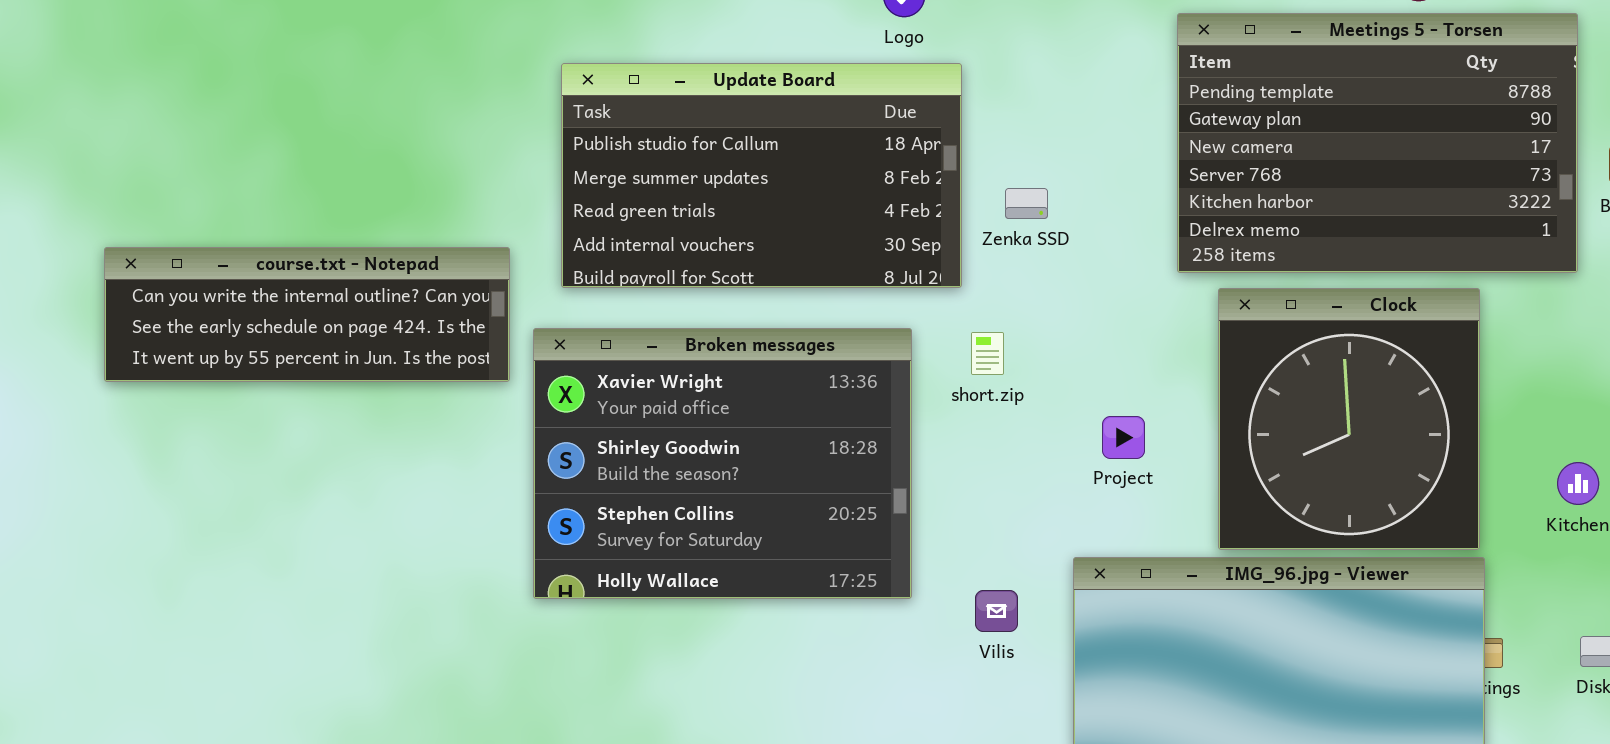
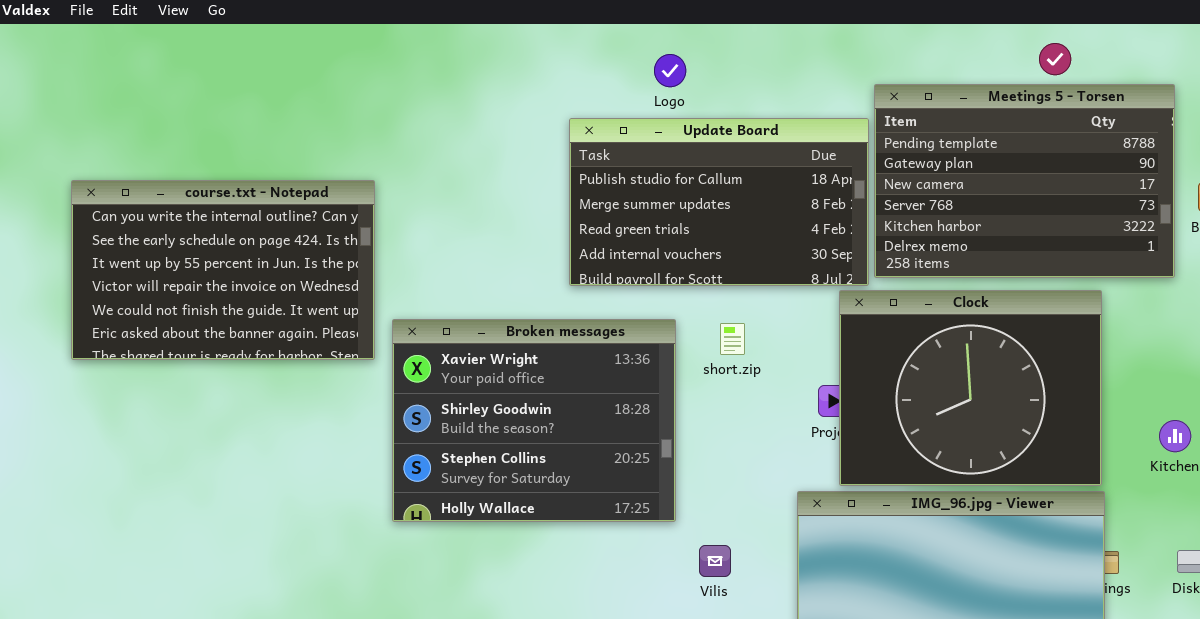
Update Board: [561,63,962,288] -> [569,118,869,286], moved
course.txt - Notepad: [104,247,510,382] -> [71,180,375,360], resized
Clock: [1218,288,1480,550] -> [839,290,1102,486], resized
Vilis: [975,590,1018,632] -> [699,545,731,577], moved

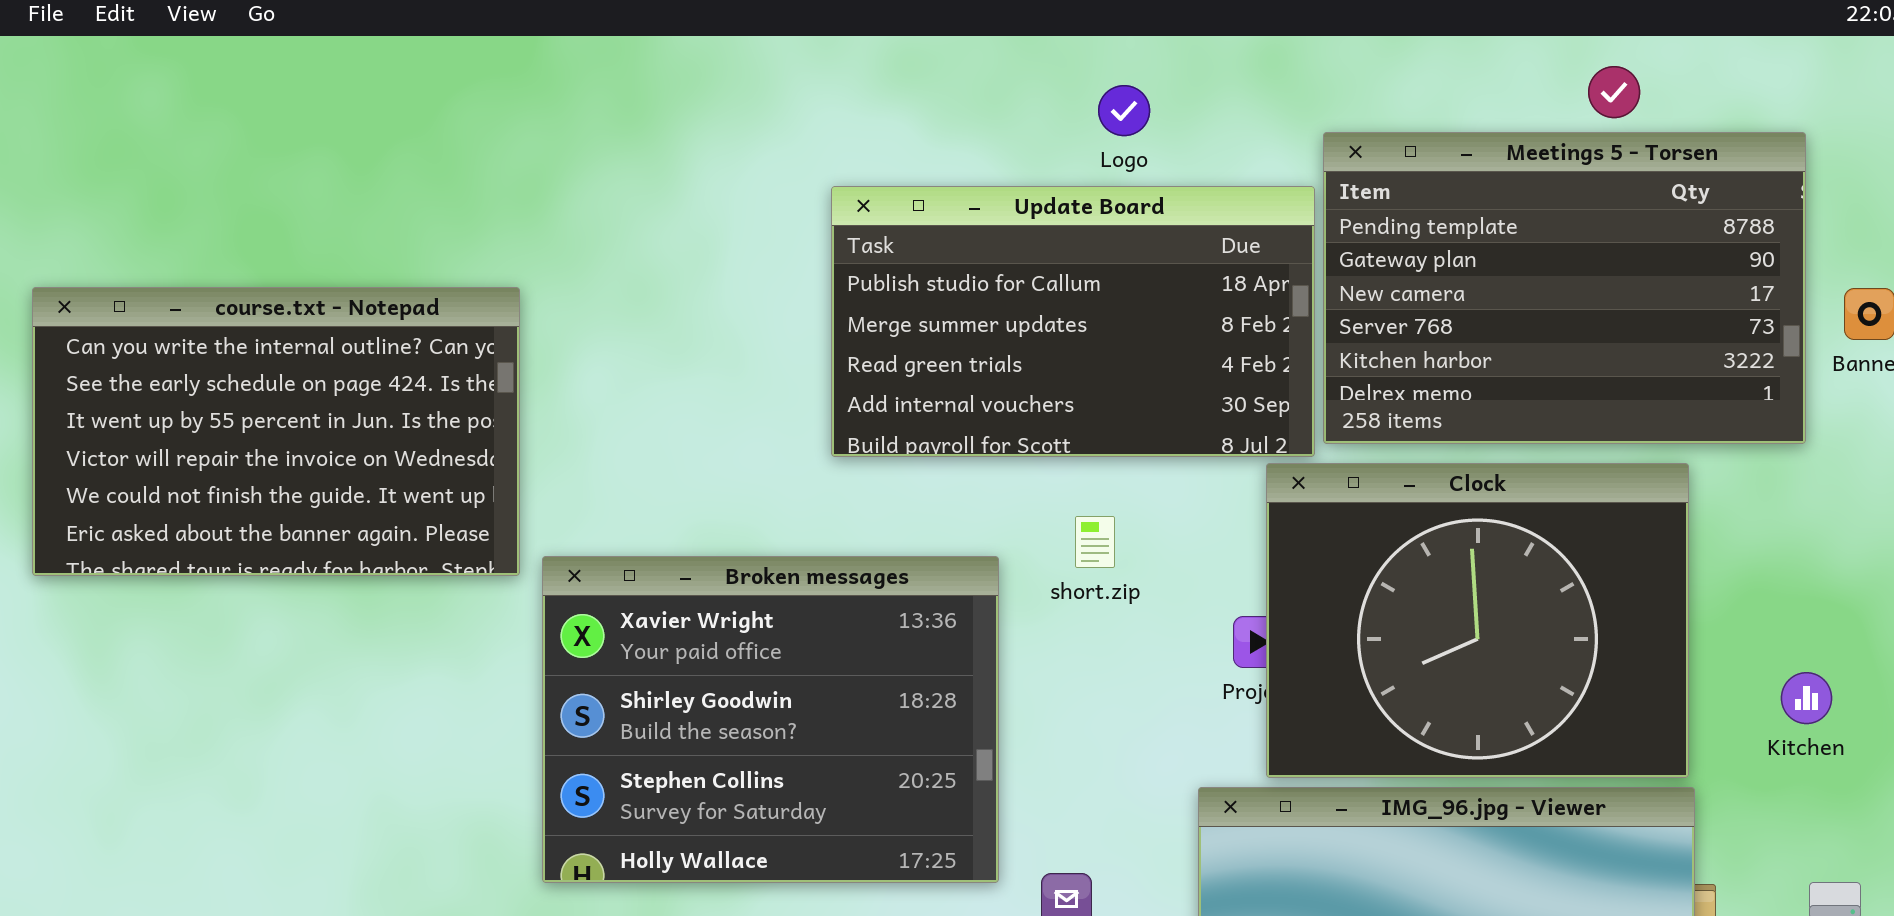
Logo: [654,54,686,87] -> [1098,85,1150,136], moved
Broken messages: [392,319,676,522] -> [542,556,999,883], moved

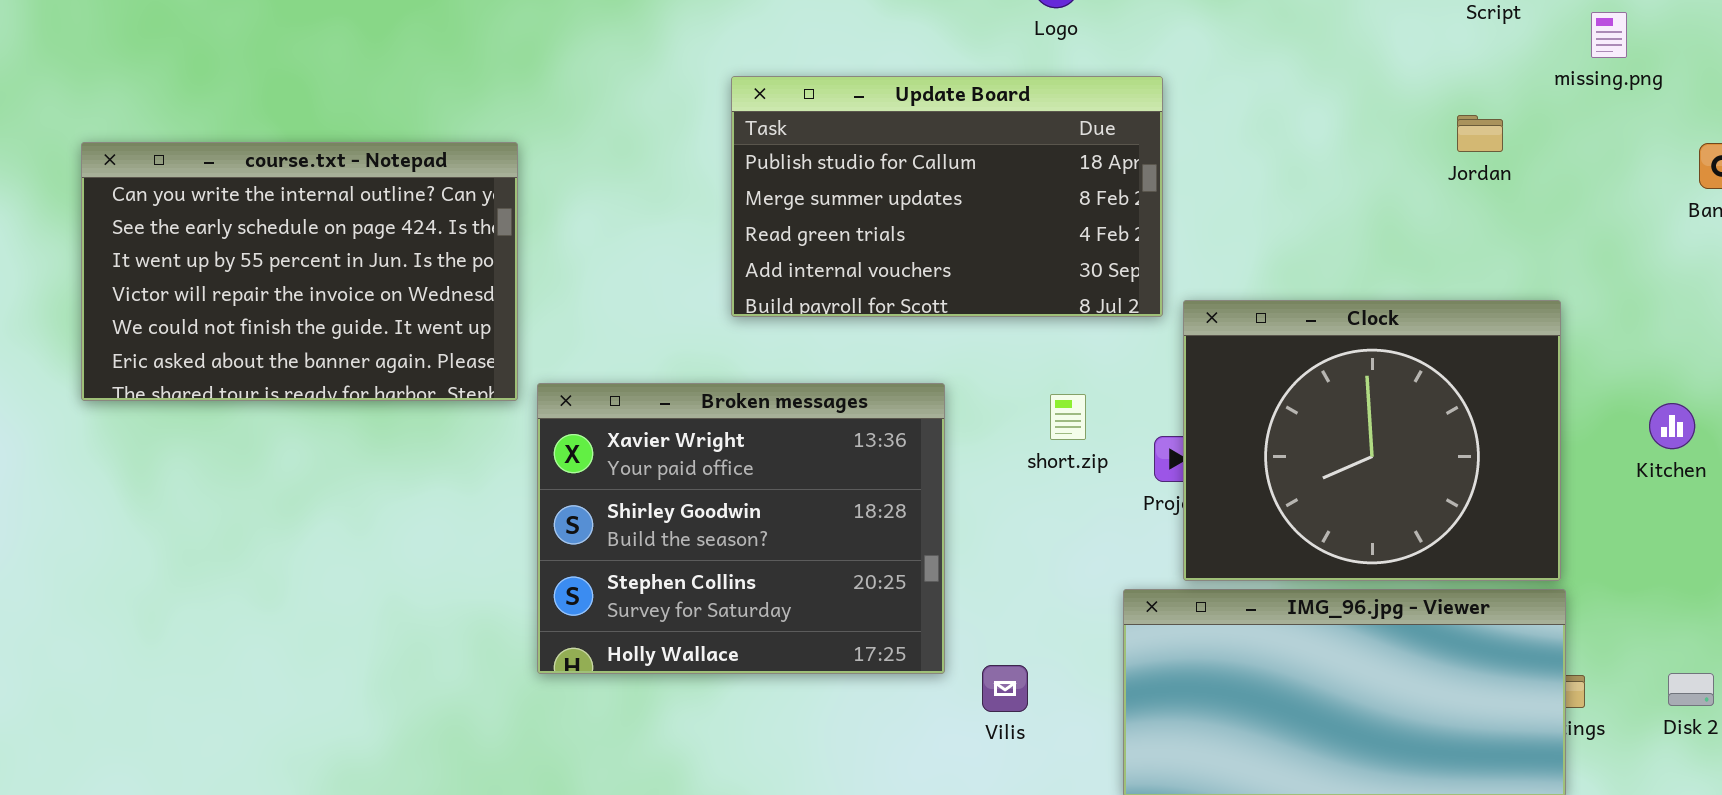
Meetings 5 - Torsen: [1323,132,1806,444] -> none, closed
Update Board: [831,186,1315,457] -> [731,76,1163,317], moved
short.zip: [1075,516,1115,568] -> [1050,394,1086,440], moved
Kitchen: [1781,672,1832,724] -> [1649,403,1695,449], moved

